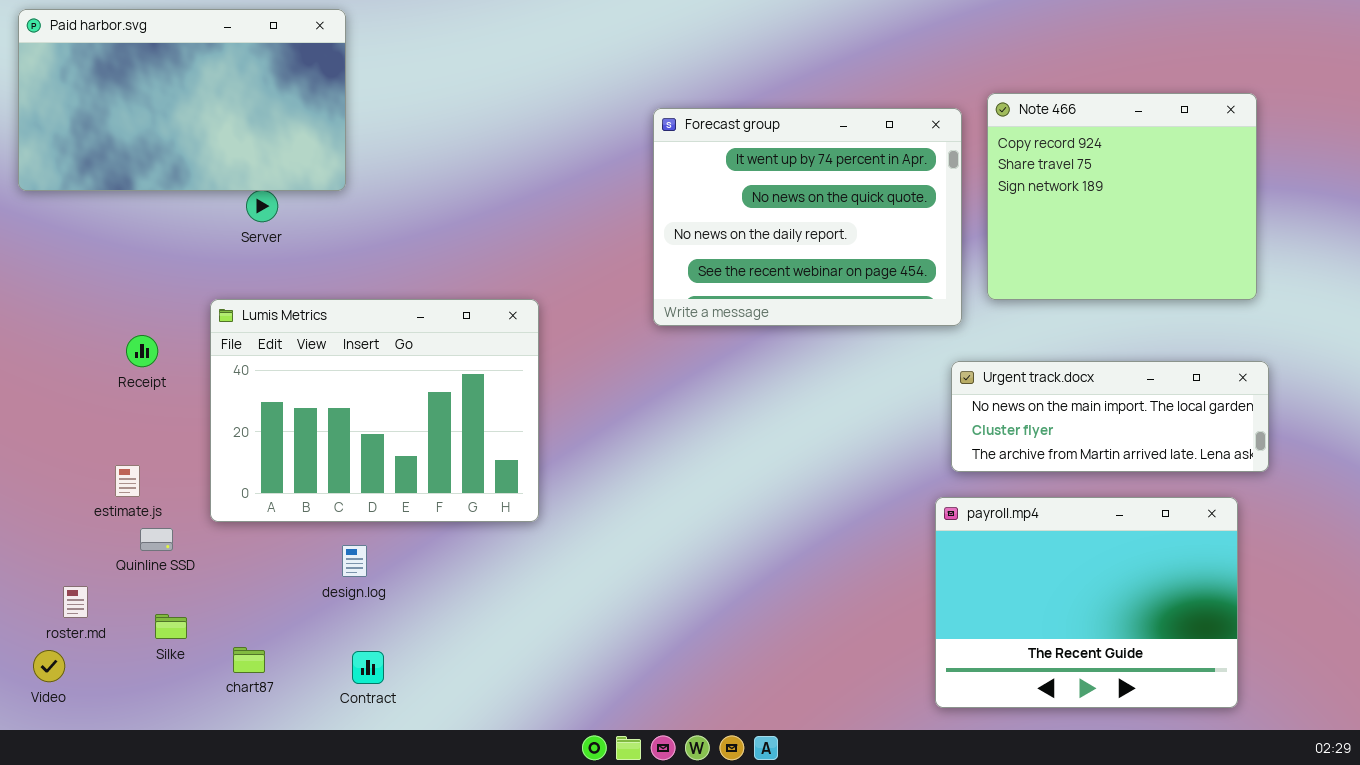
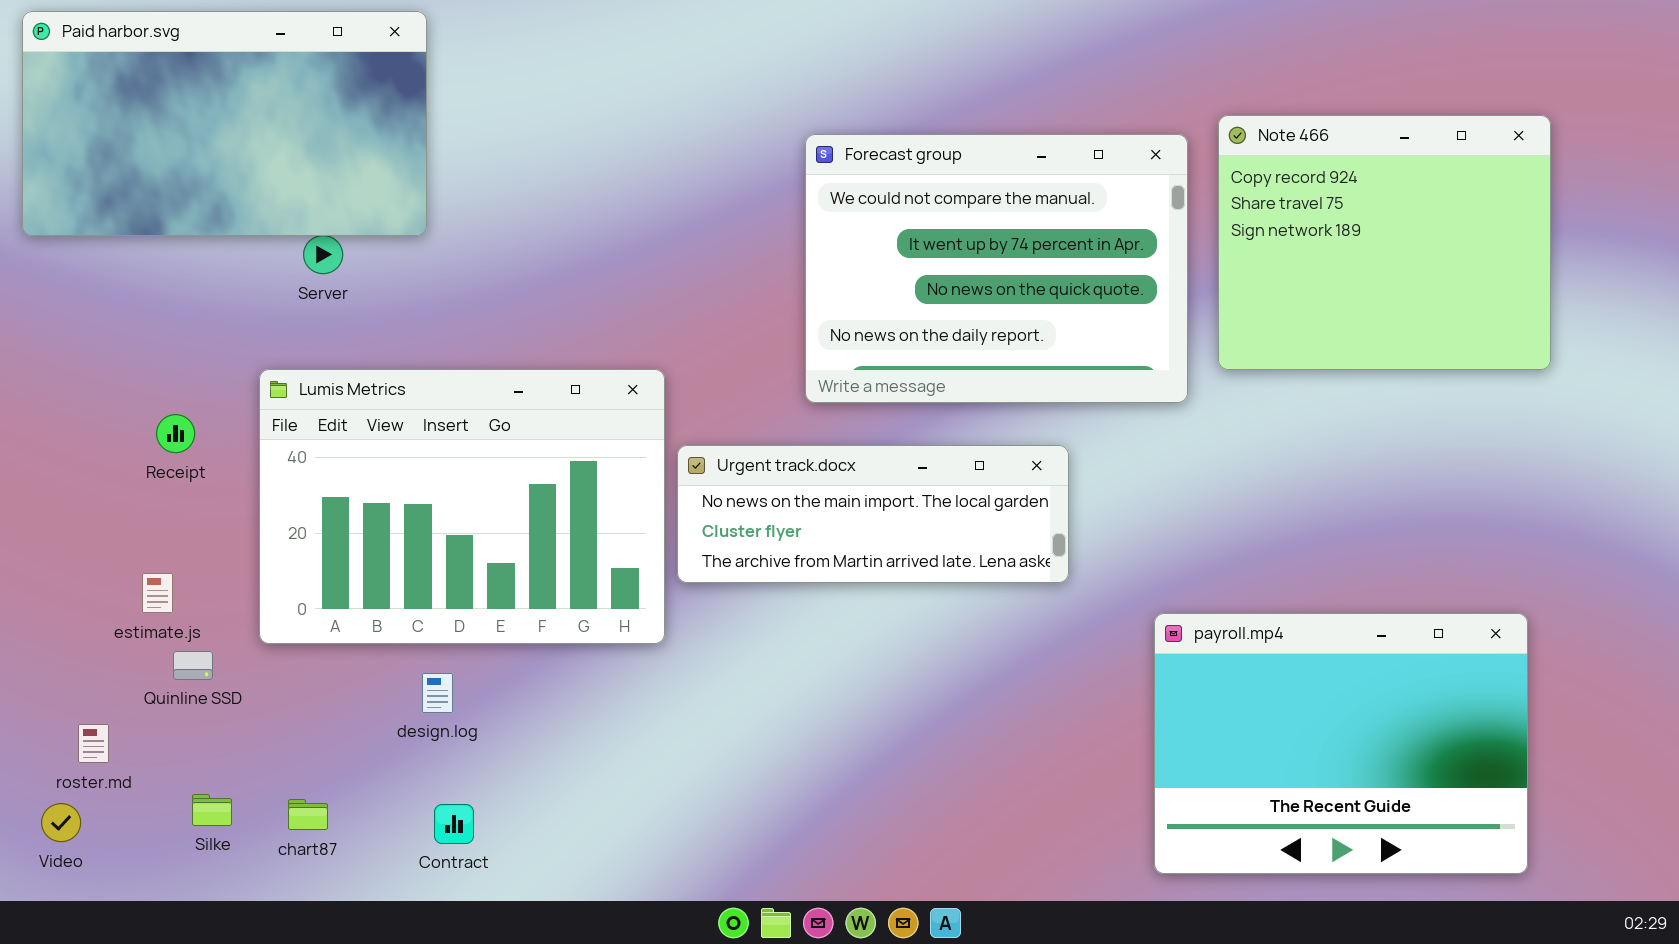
Forecast group: [653,108,962,326] -> [805,134,1188,403], scrolled up 1 row
Urgent track.docx: [951,361,1269,472] -> [677,445,1069,583], moved
Silke: [155,614,187,639] -> [192,794,232,826], moved

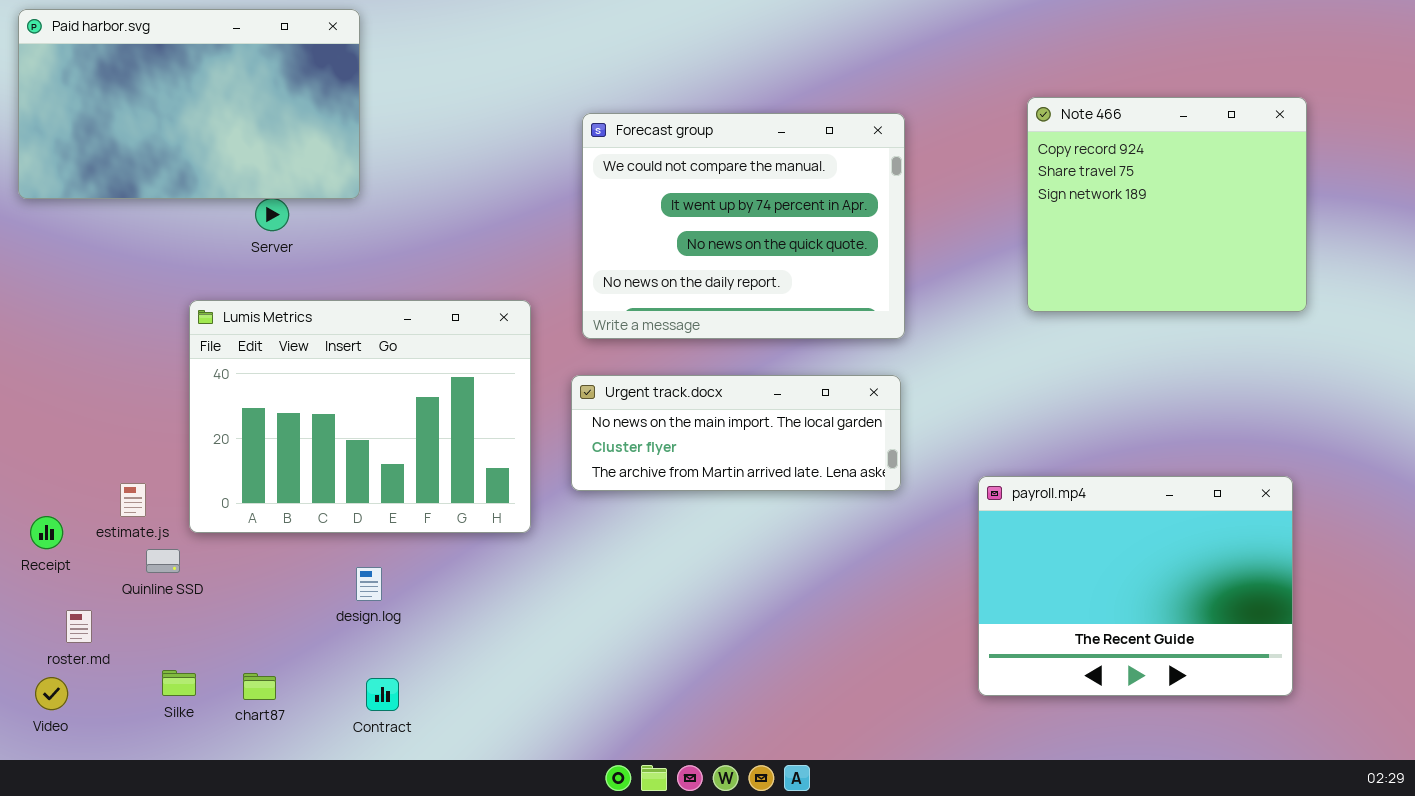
Forecast group: [805,134,1188,403] -> [582,113,905,339], moved
Lumis Metrics: [259,369,665,644] -> [189,300,531,533], moved
Receipt: [156,414,195,453] -> [30,516,63,549], moved
payroll.mp4: [1154,613,1528,874] -> [978,476,1293,696], moved

